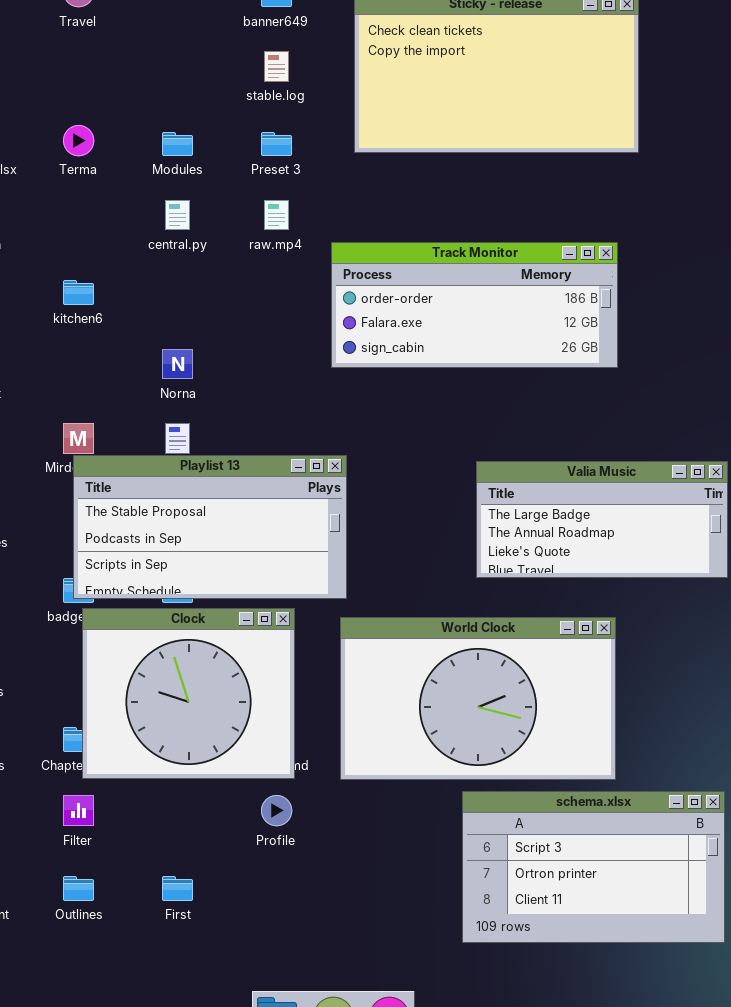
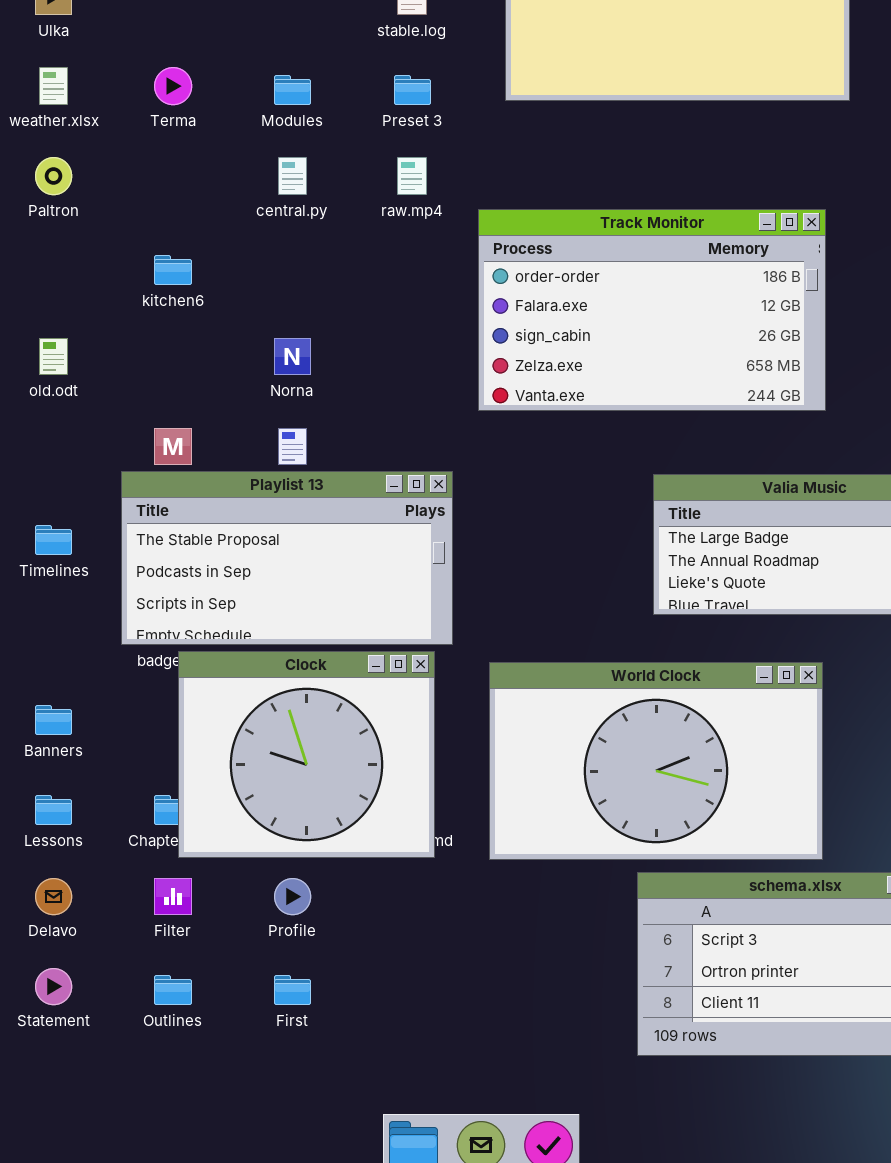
Track Monitor: [331,242,618,368] -> [478,209,826,411], resized
Playlist 13: [73,455,347,599] -> [121,471,453,645], moved
Profile: [261,795,292,826] -> [274,878,311,915], moved

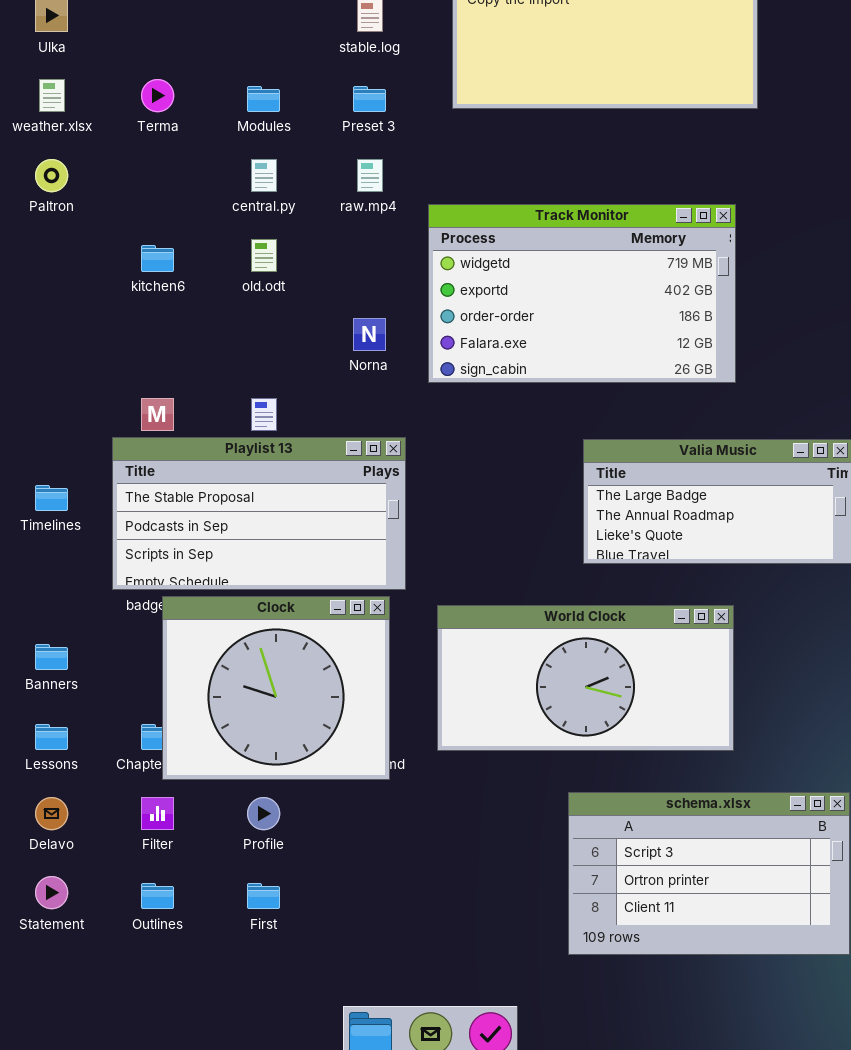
Track Monitor: [478,209,826,411] -> [428,204,736,383], scrolled up 2 rows
old.odt: [39,338,68,375] -> [251,239,277,272], moved
Norna: [274,338,311,375] -> [353,318,386,351], moved
World Clock: [489,662,823,860] -> [437,605,734,751], resized

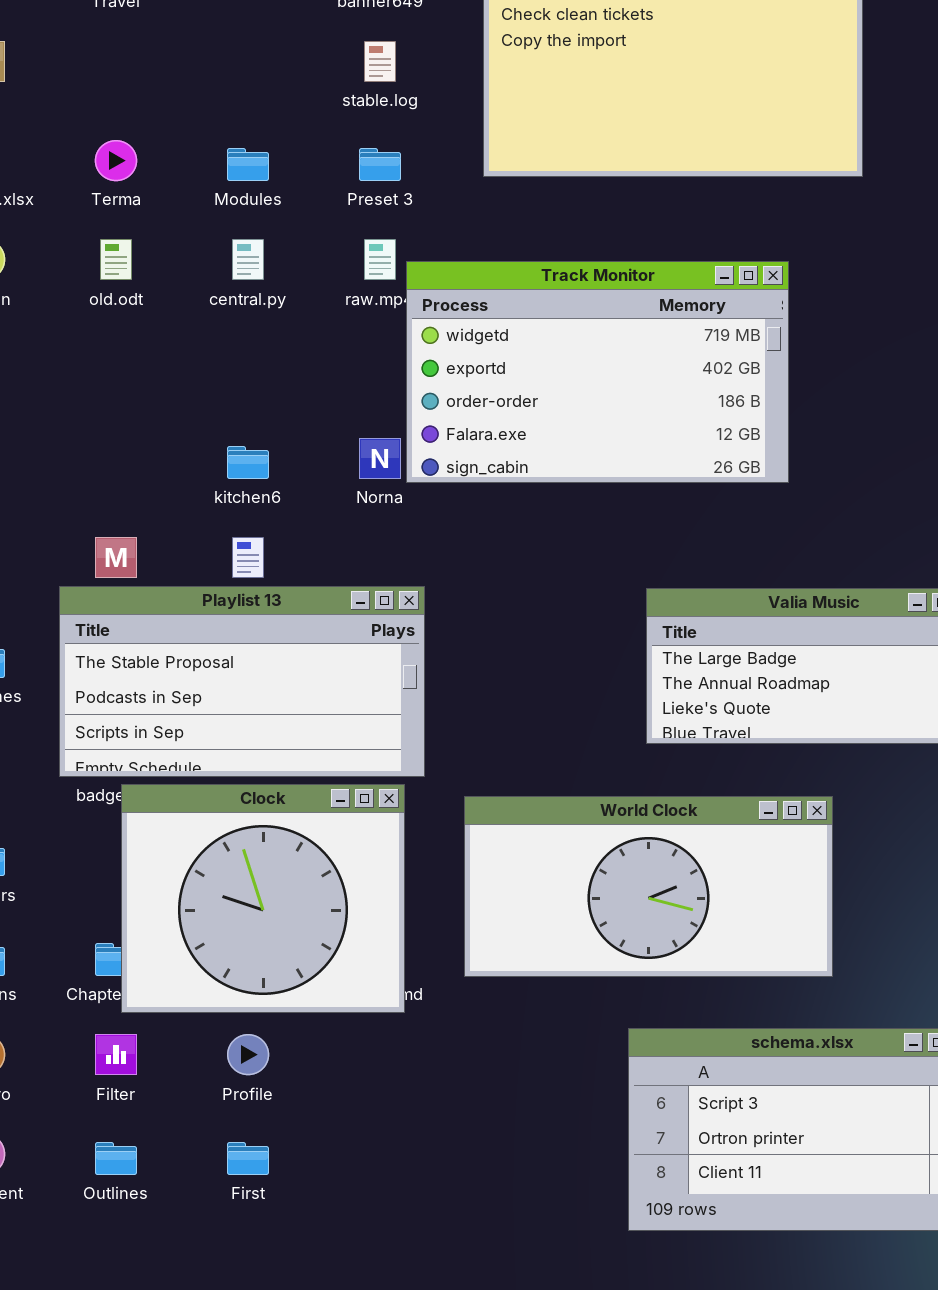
Track Monitor: [428,204,736,383] -> [406,261,789,483], moved
old.odt: [251,239,277,272] -> [100,239,132,280], moved
kitchen6: [141,245,174,272] -> [227,446,269,479], moved

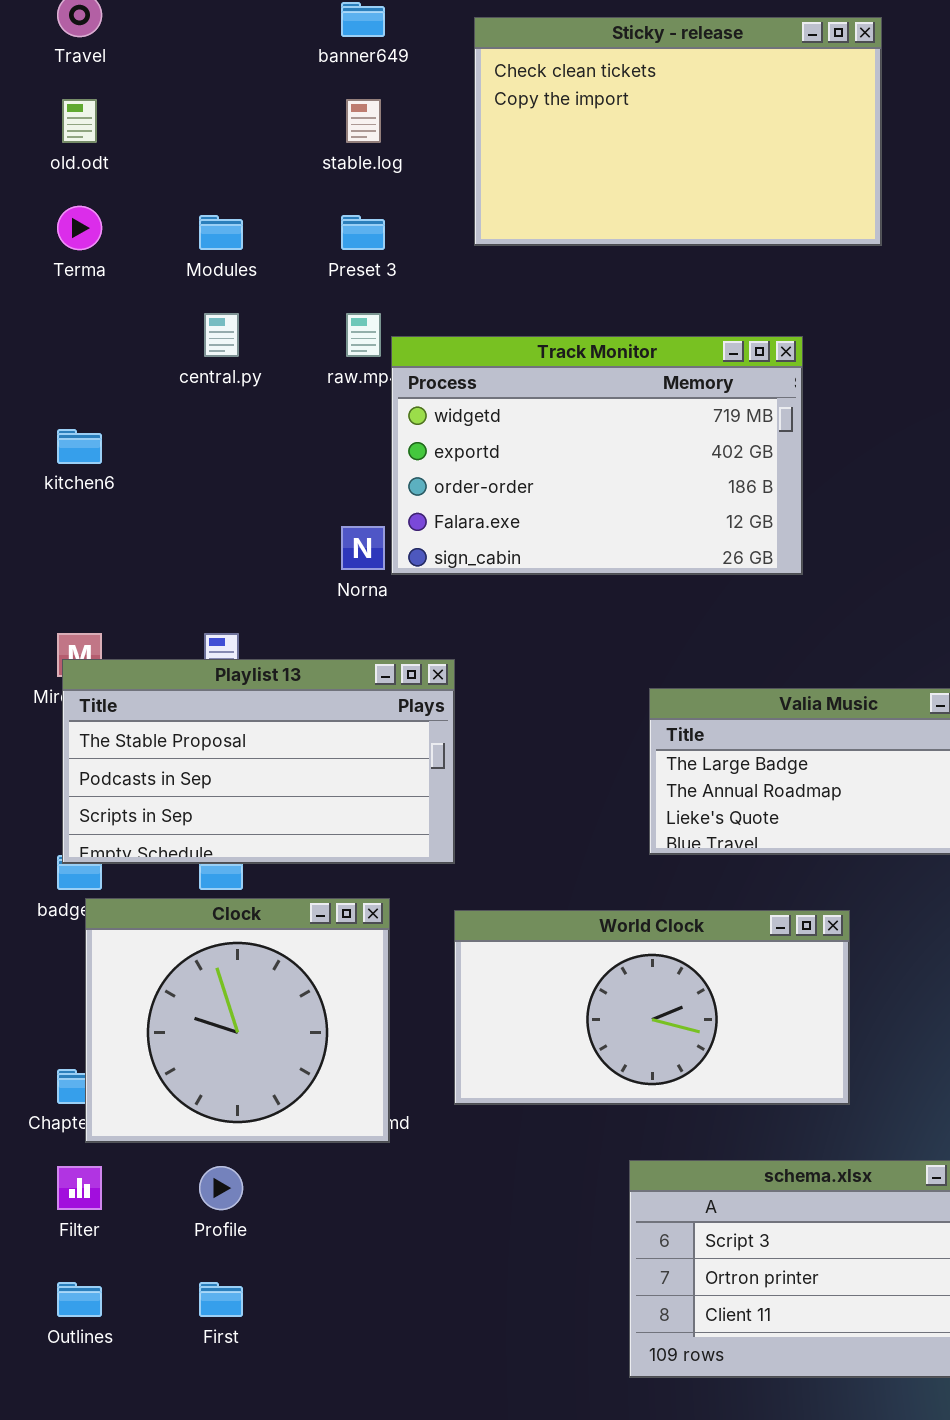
old.odt: [100,239,132,280] -> [62,99,97,143], moved
kitchen6: [227,446,269,479] -> [57,429,102,464], moved
Playlist 13: [59,586,425,777] -> [62,659,455,864], moved

